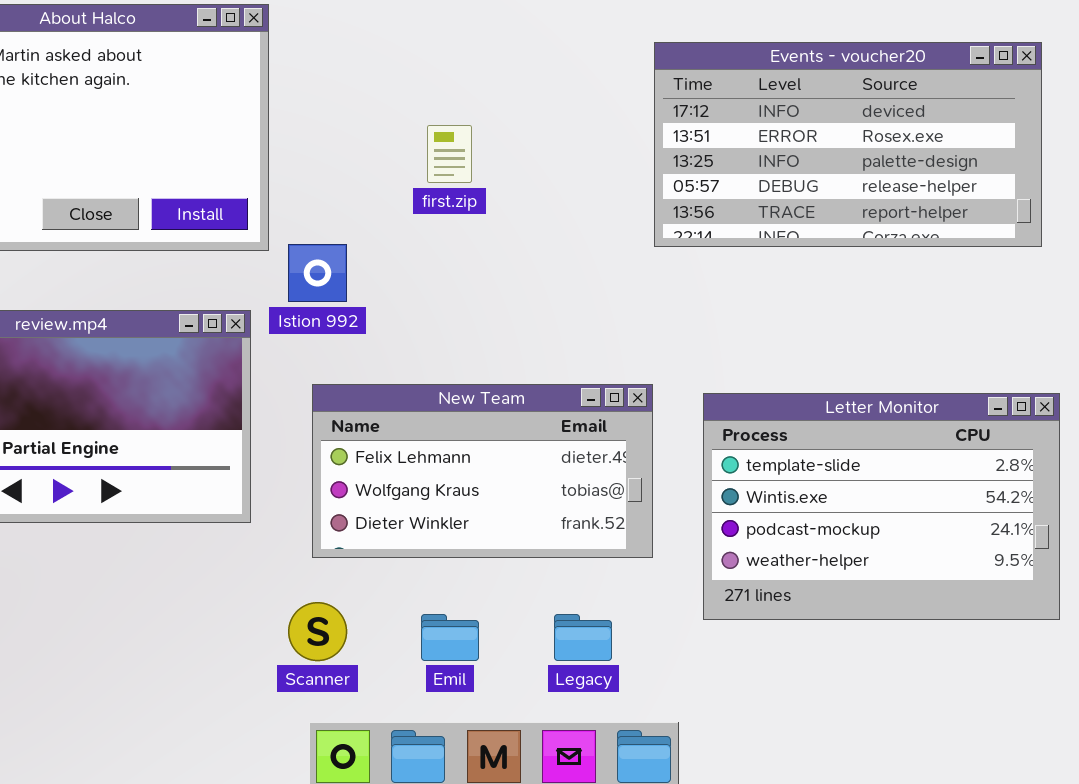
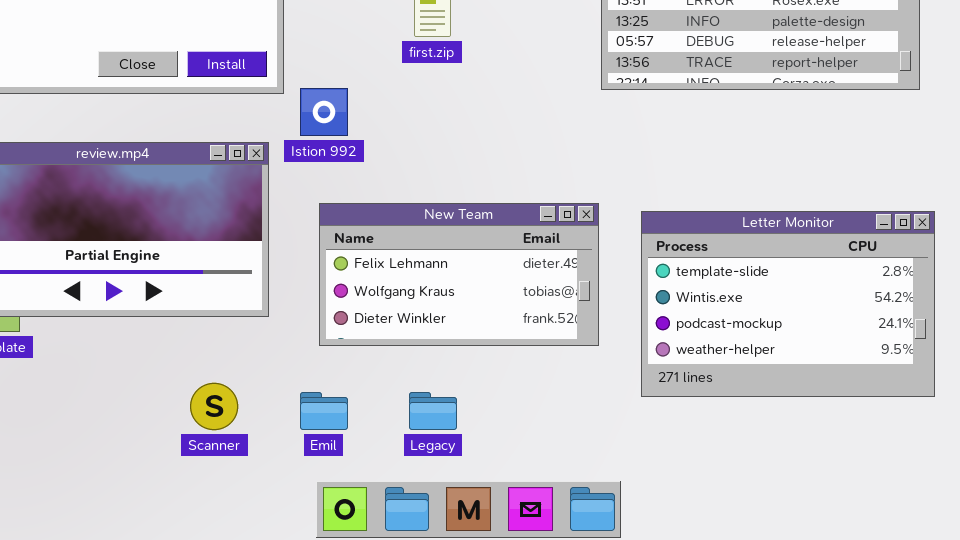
Scanner: [288,602,347,661] -> [190,383,238,430], moved
Emil: [421,614,479,661] -> [300,392,348,430], moved
Legacy: [554,614,612,661] -> [409,392,457,430], moved

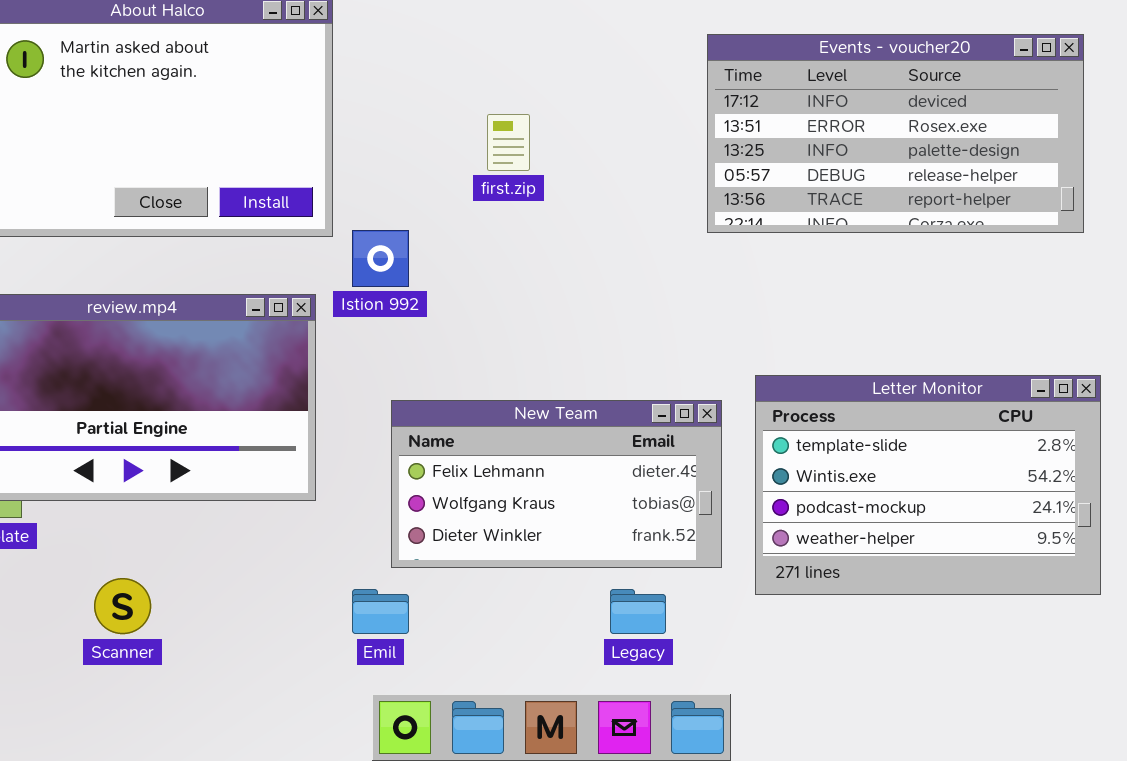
New Team: [319,203,599,346] -> [391,400,722,568], moved
Scanner: [190,383,238,430] -> [94,578,151,634], moved
Legacy: [409,392,457,430] -> [610,589,666,634], moved

